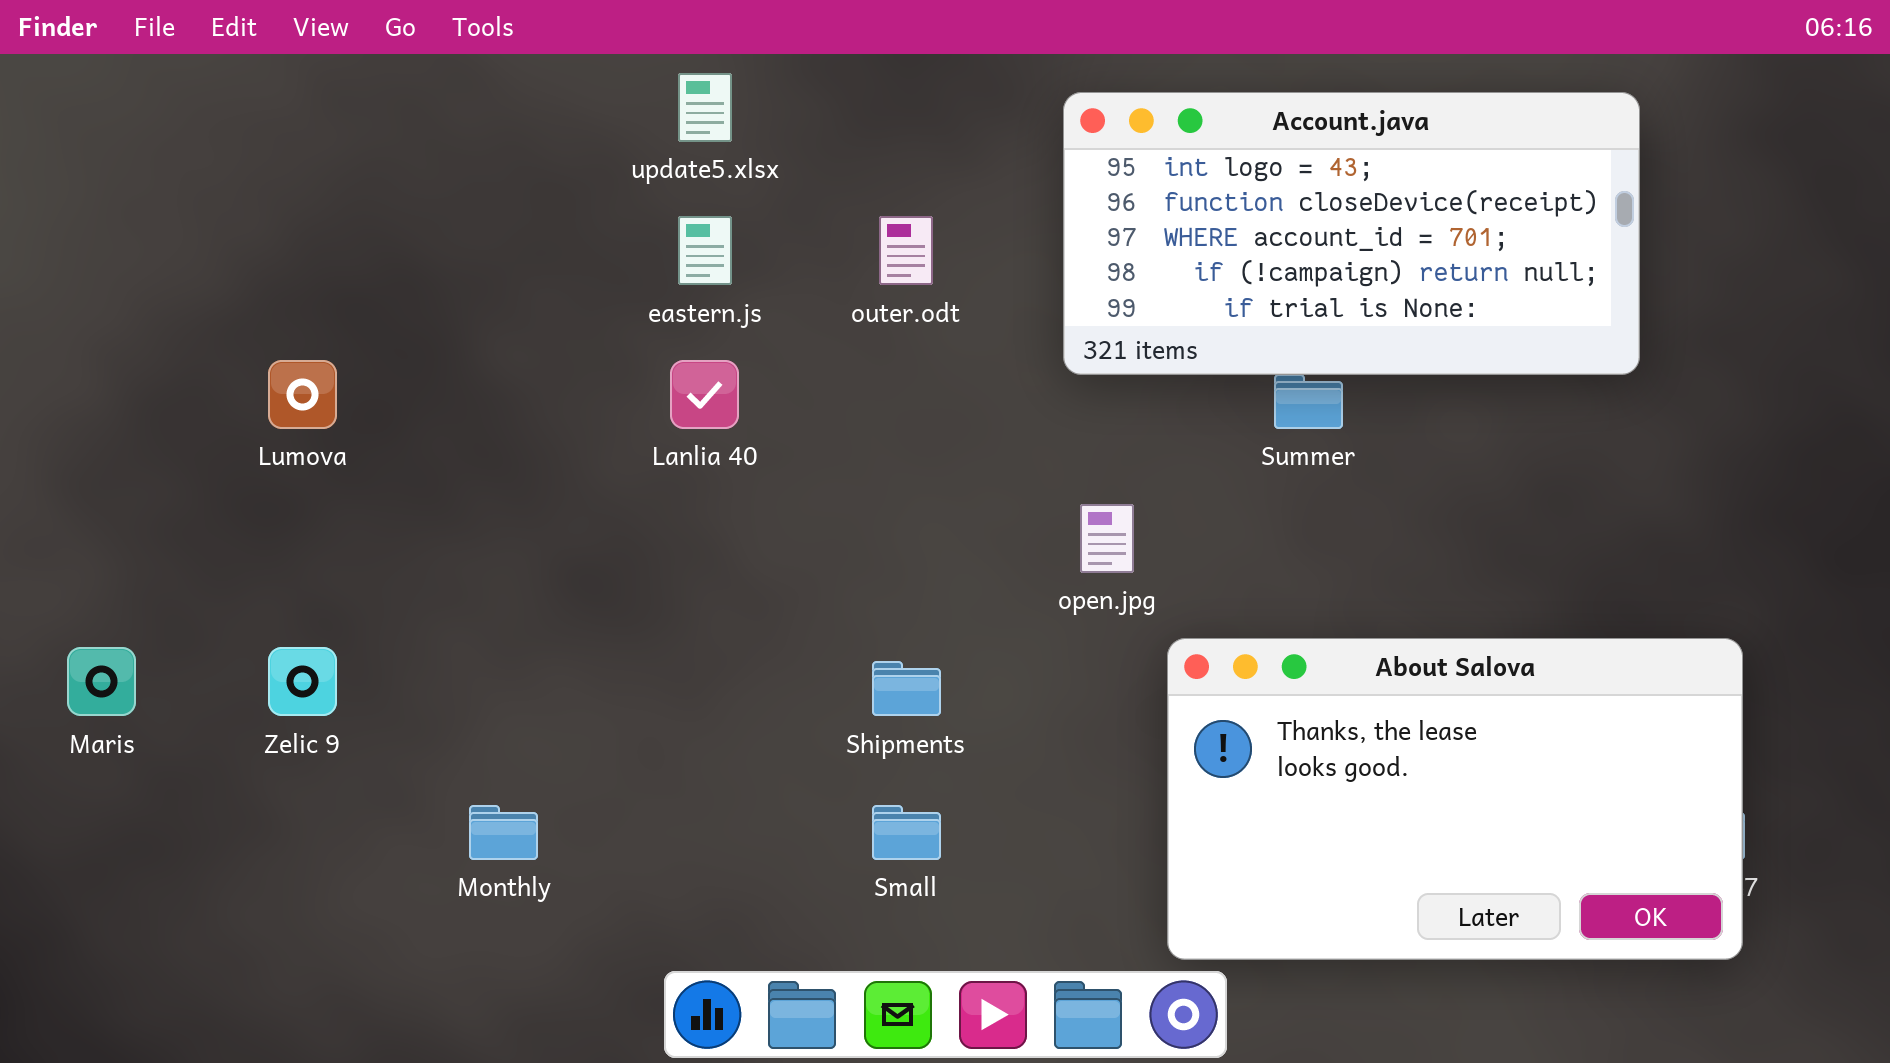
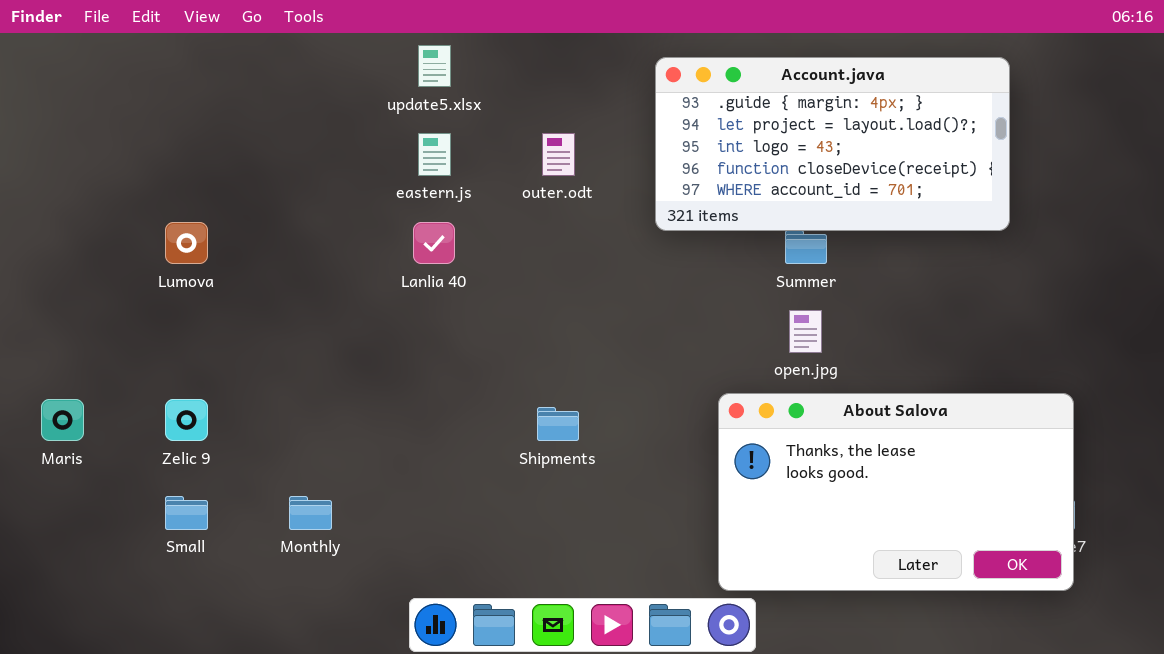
Account.java: [1063,92,1640,375] -> [655,57,1010,231], scrolled up 2 rows
open.jpg: [1080,504,1134,573] -> [789,310,822,353], moved
Small: [872,805,941,860] -> [165,496,208,530], moved

